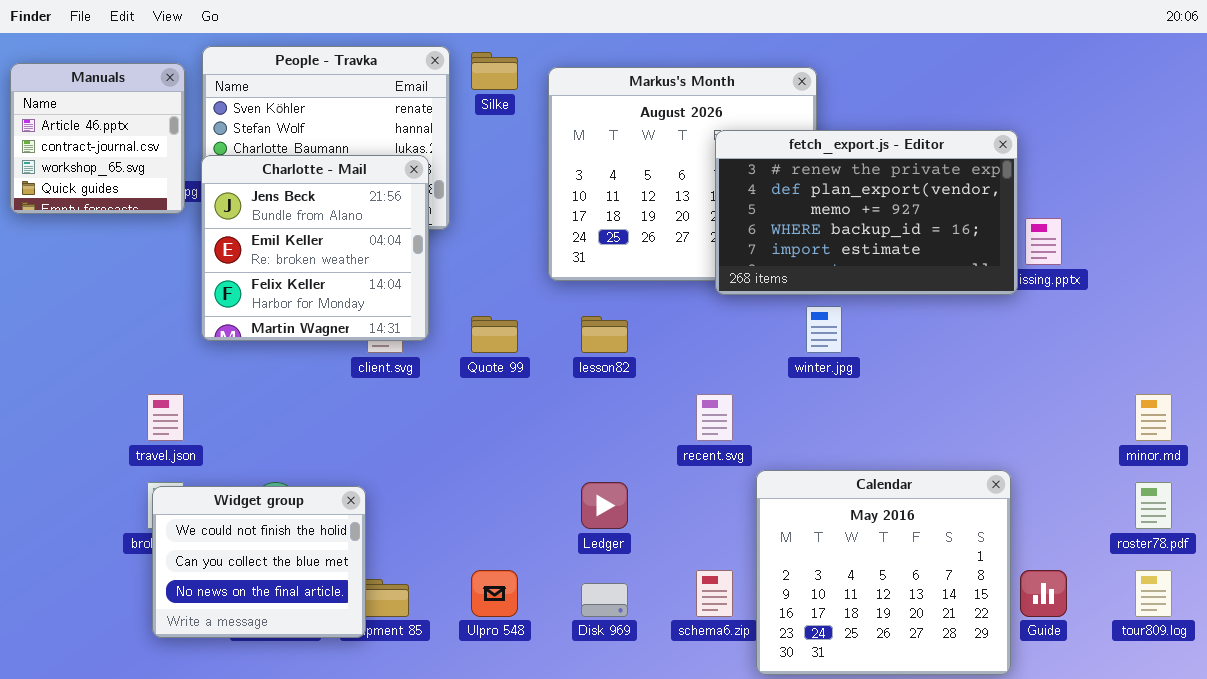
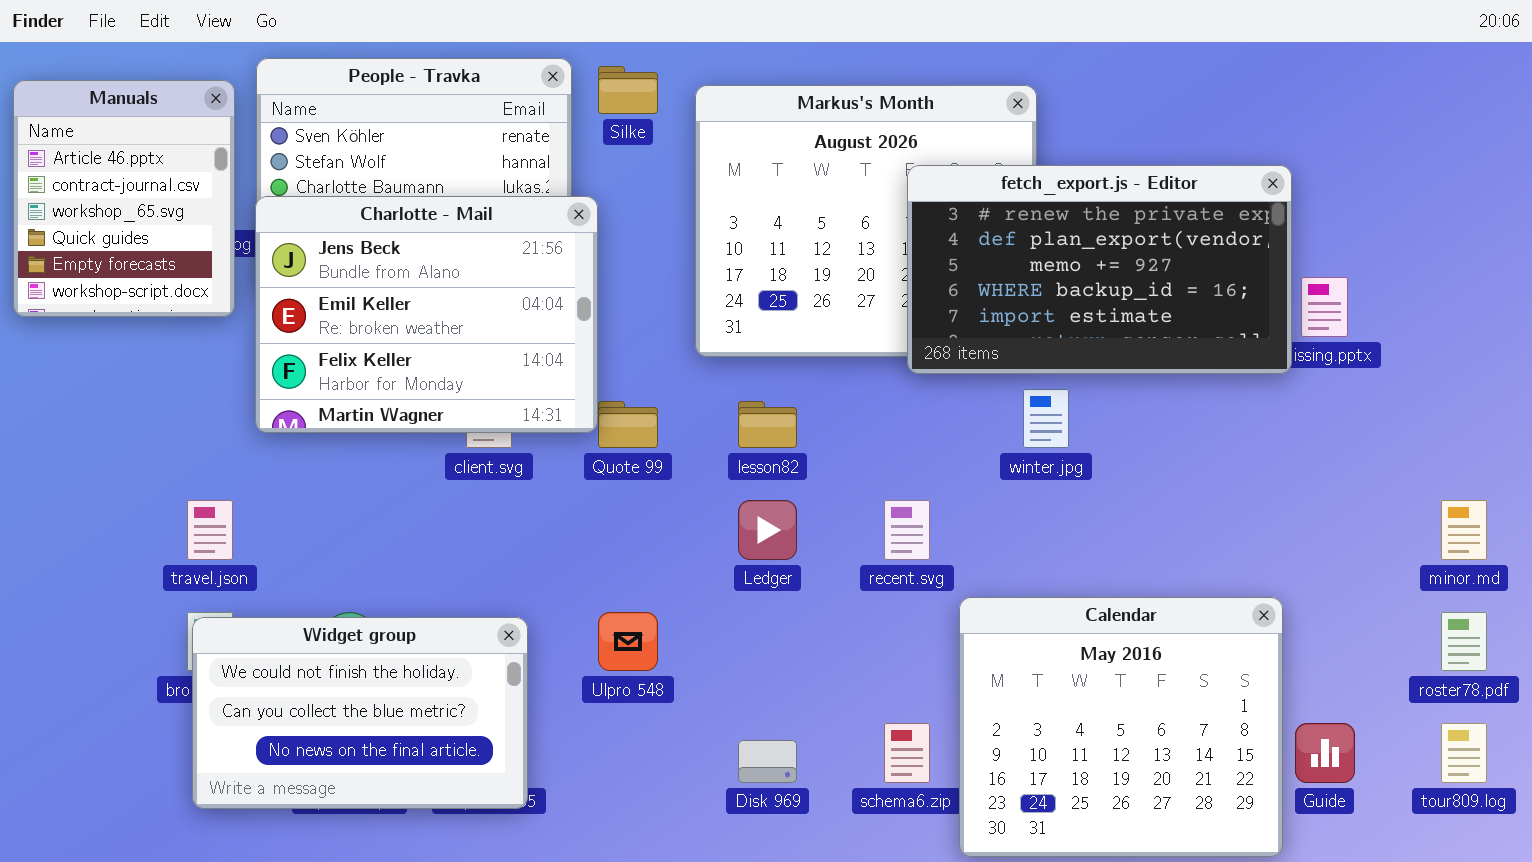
Manuals: [10,63,185,214] -> [13,80,235,317], resized
Charlotte - Mail: [201,155,429,341] -> [255,196,598,433], resized
Ledger: [581,482,628,529] -> [738,500,797,560], moved
Widget group: [152,486,366,638] -> [192,617,528,809], resized
Ulpro 548: [471,570,518,617] -> [598,612,658,671], moved

